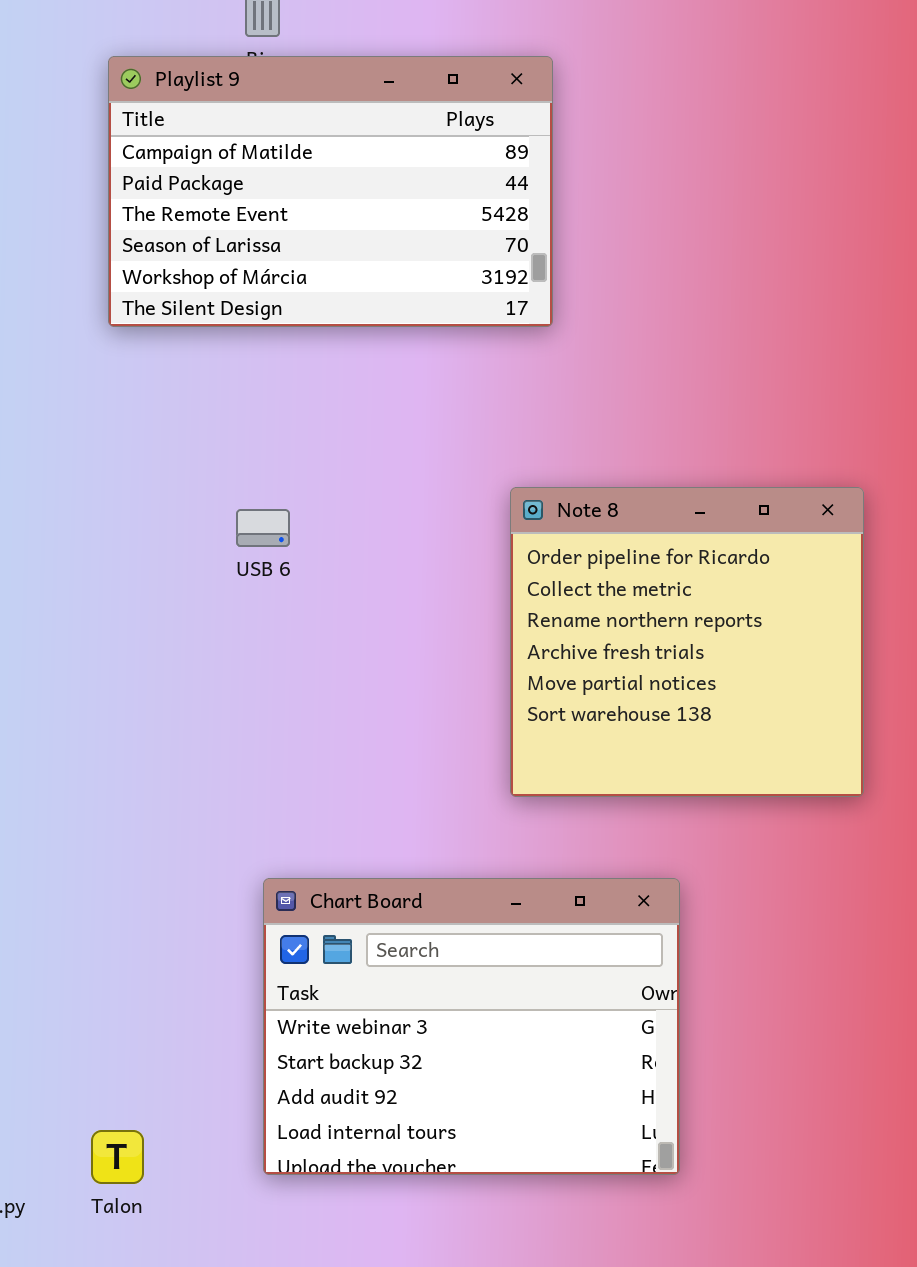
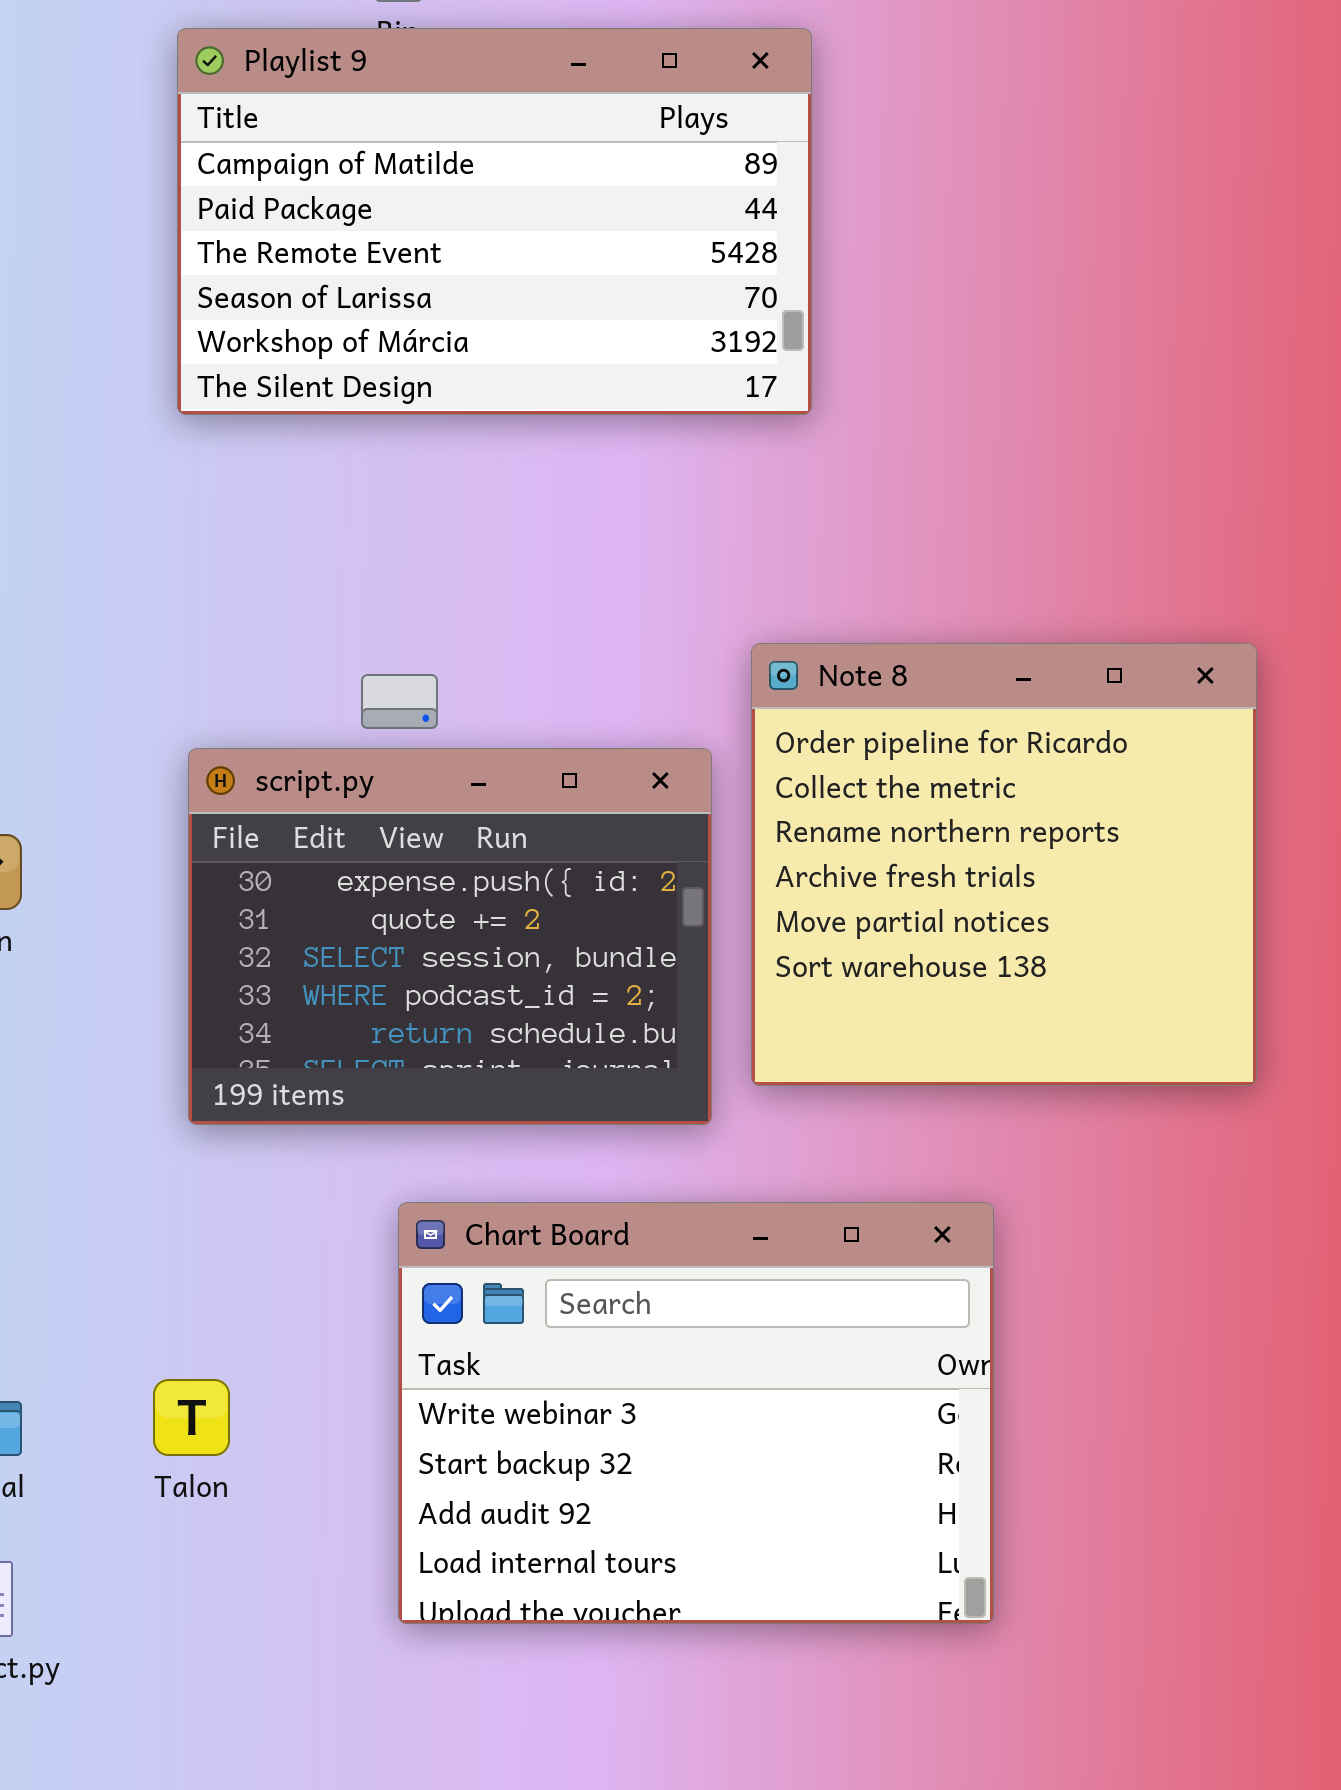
script.py: none -> [188,748,712,1125], opened
Talon: [91,1130,144,1184] -> [153,1379,230,1456], moved

